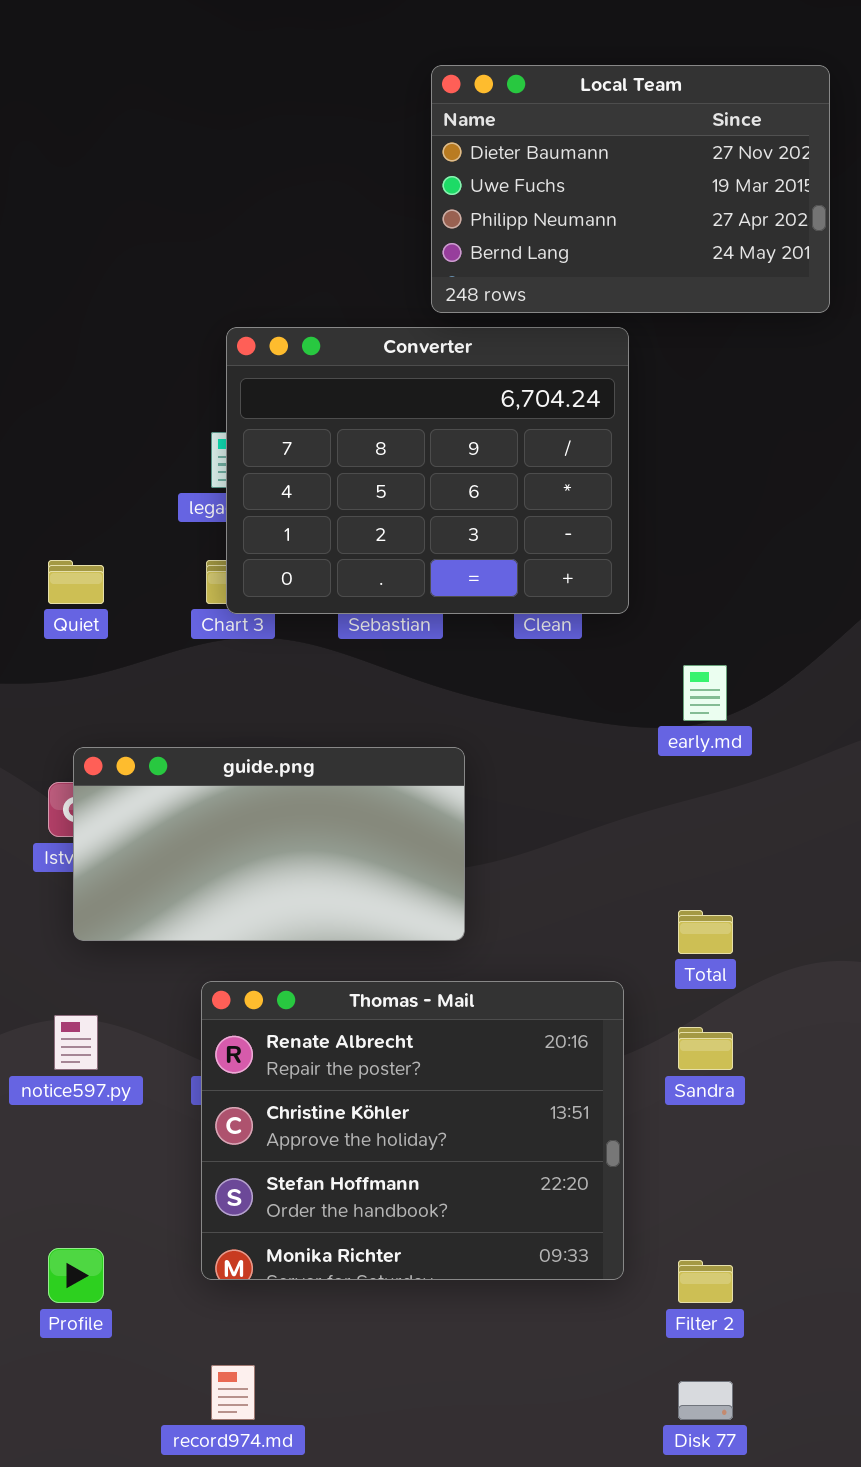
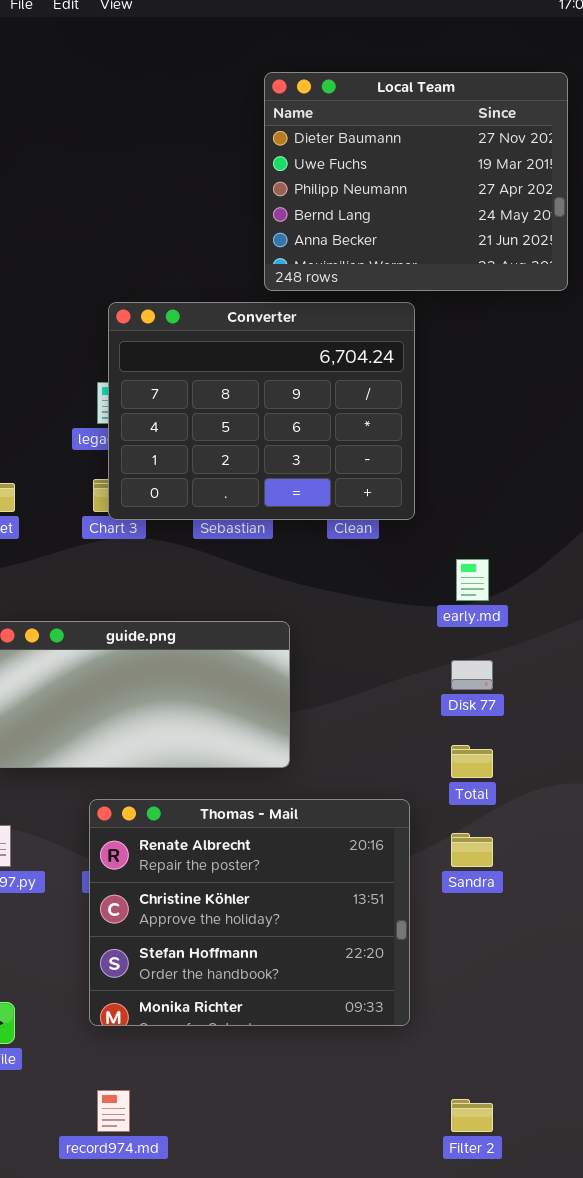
Local Team: [431,65,830,313] -> [264,72,568,291], resized
Filter 2: [678,1260,733,1303] -> [451,1099,493,1132], moved
Disk 77: [678,1381,733,1420] -> [451,660,493,690], moved

